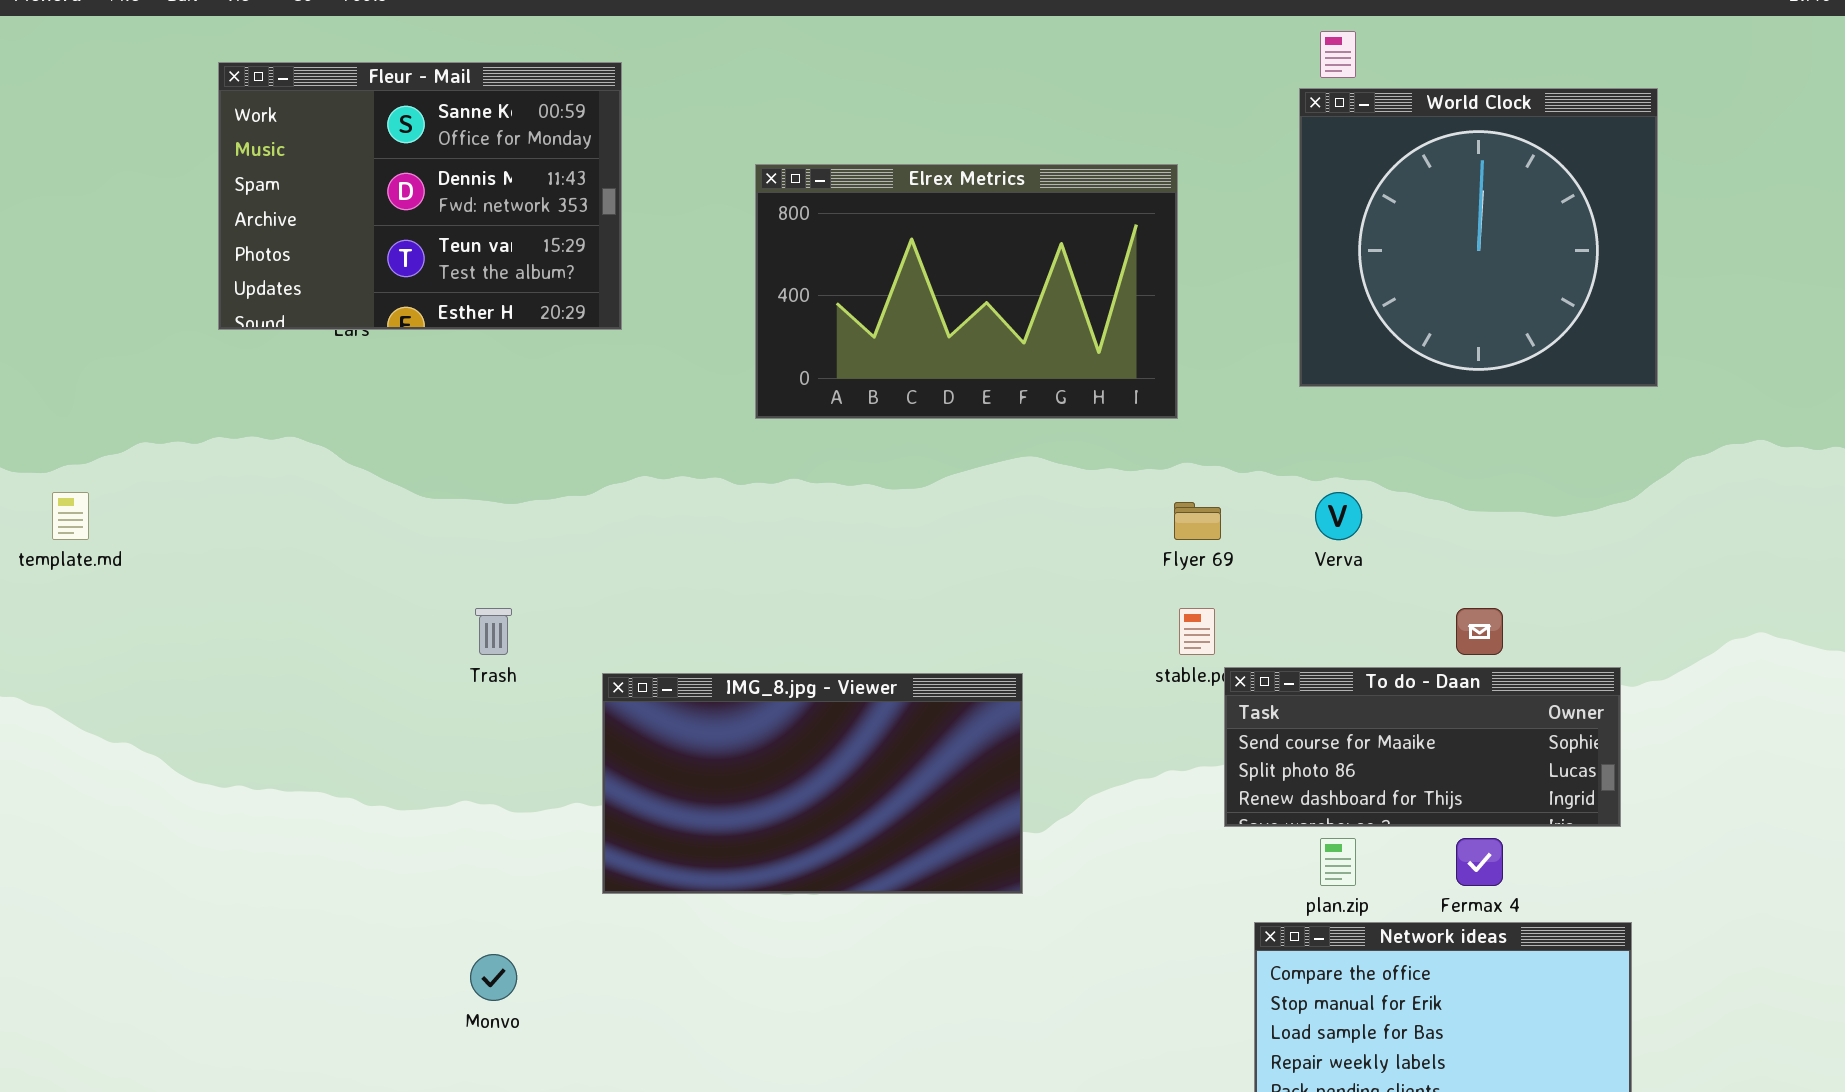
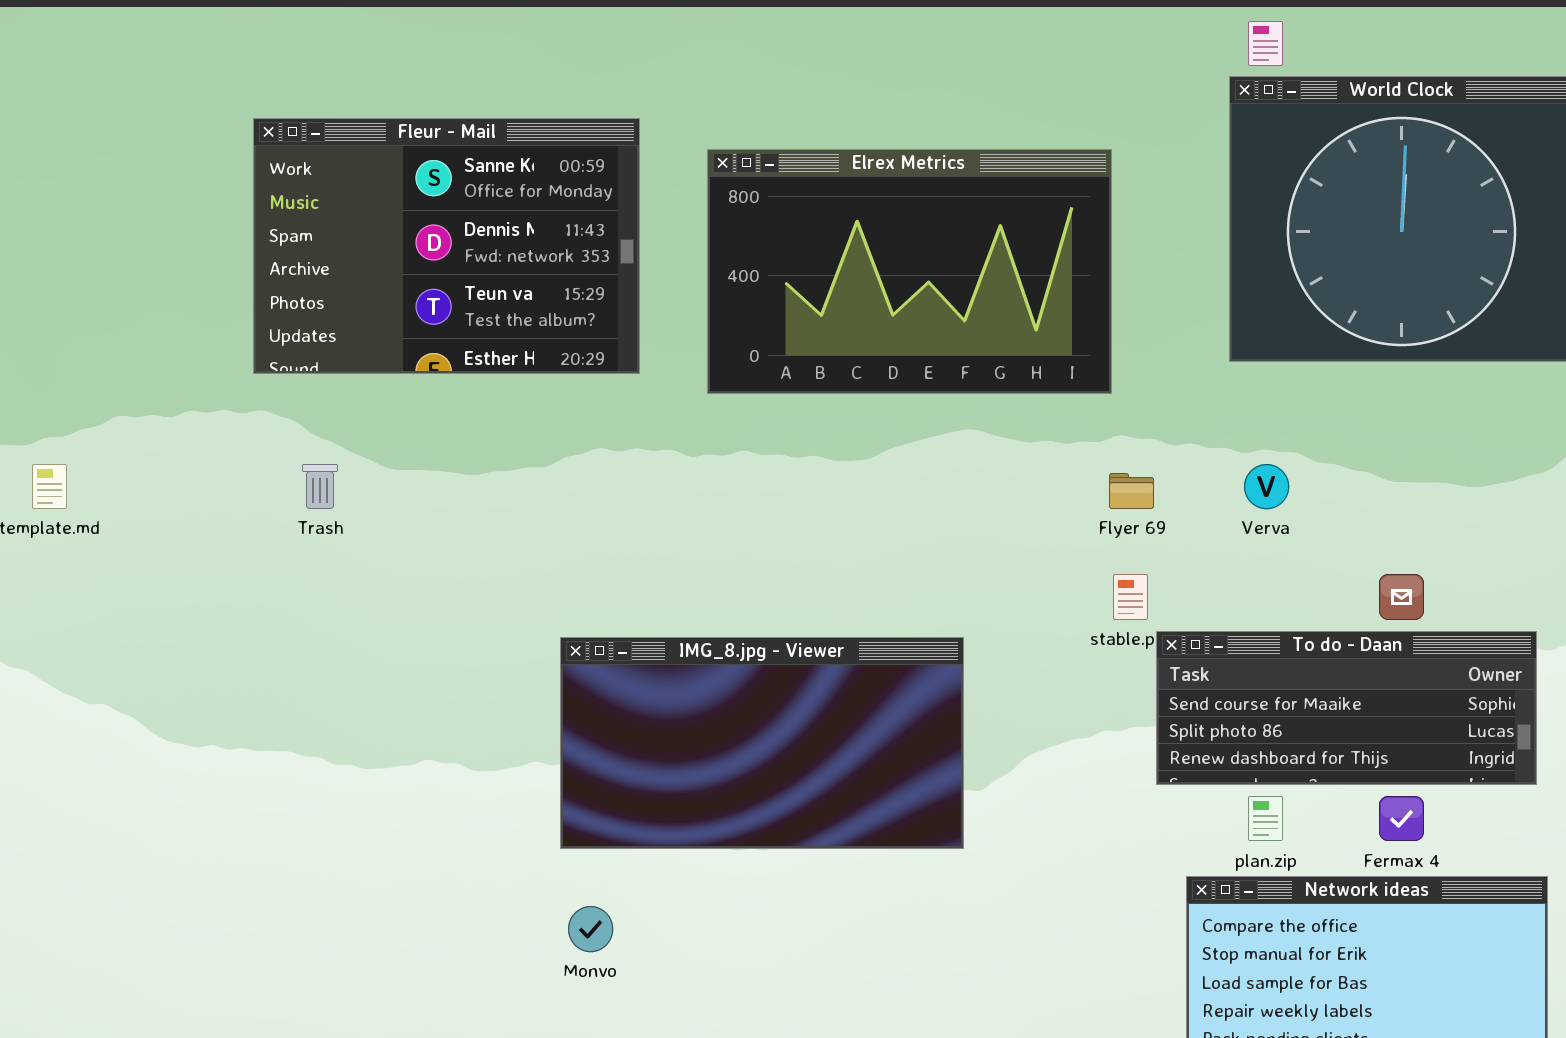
Fleur - Mail: [218,62,622,330] -> [253,118,640,374], moved
Trash: [475,608,512,655] -> [302,464,338,509], moved
Monvo: [470,954,517,1001] -> [568,906,613,952], moved

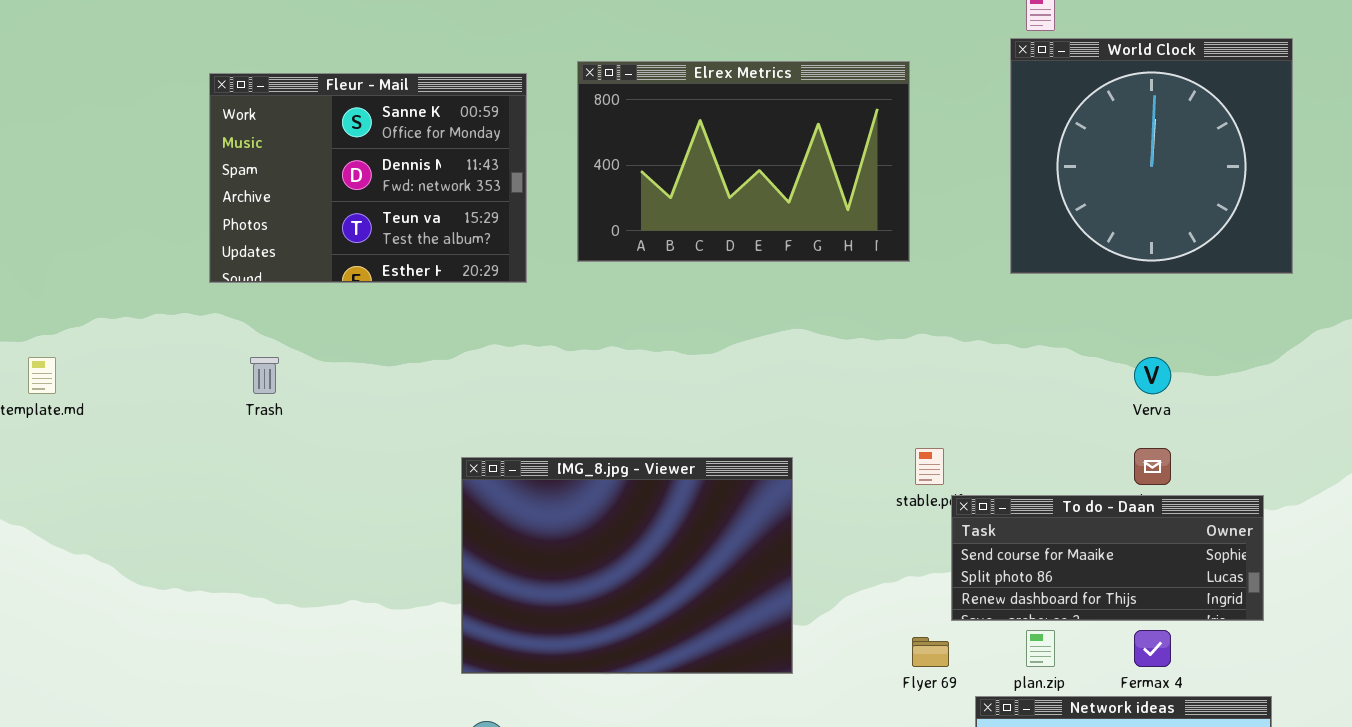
Elrex Metrics: [707,149,1112,394] -> [577,61,910,262], moved
Verva: [1244,464,1289,509] -> [1134,357,1171,394], moved
Flyer 69: [1109,473,1154,509] -> [912,637,949,667], moved
IMG_8.jpg - Viewer: [560,637,964,849] -> [461,457,793,674], resized

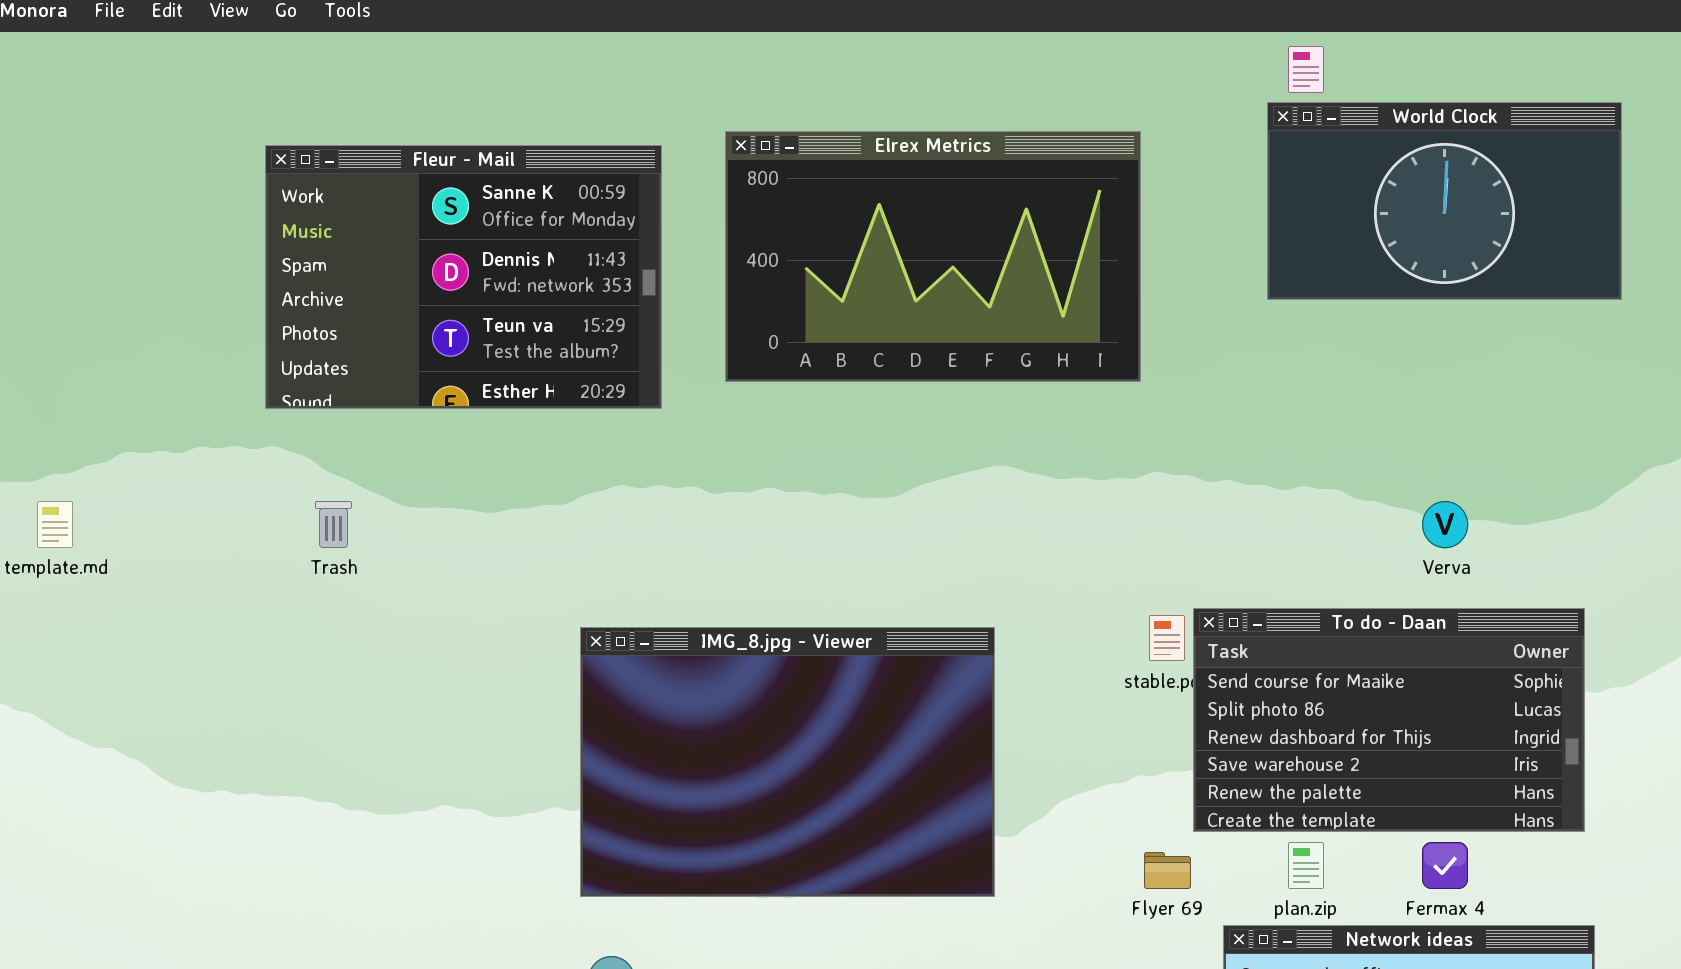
World Clock: [1010,38,1293,274] -> [1267,102,1622,300], resized
To do - Daan: [951,495,1264,621] -> [1193,608,1585,832], resized

